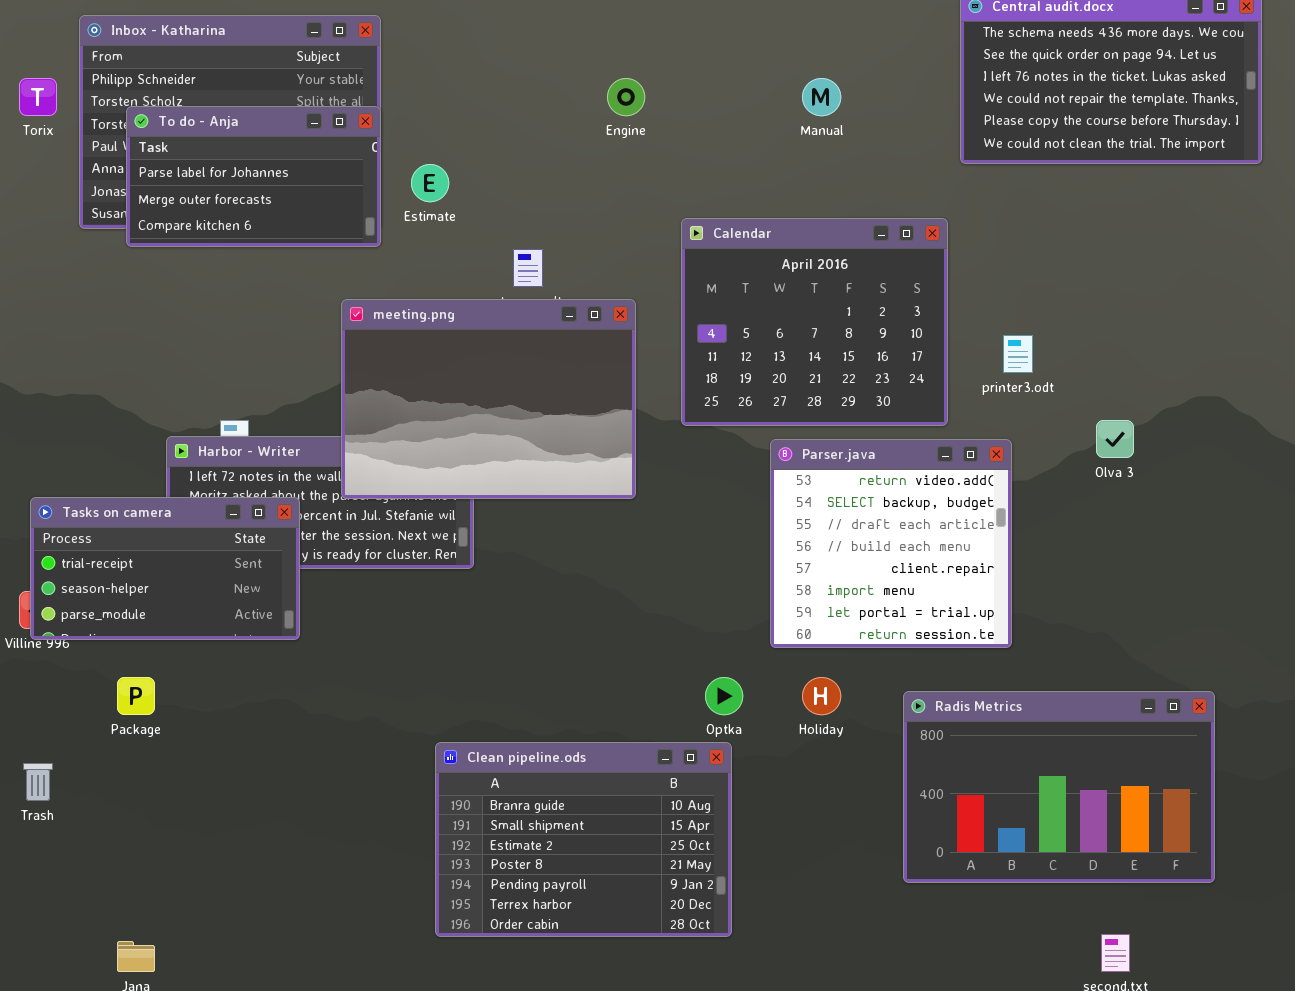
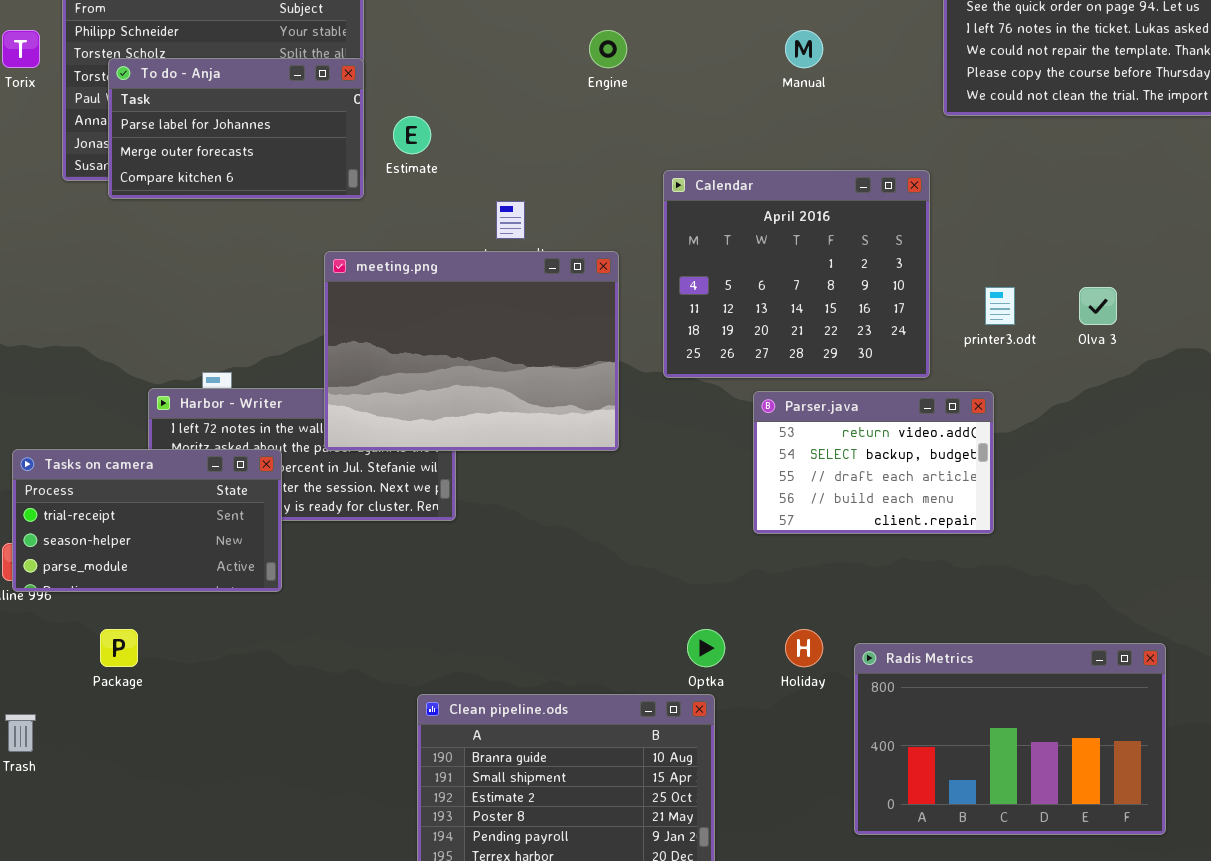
Olva 3: [1096,420,1134,458] -> [1079,287,1117,325], moved
Parser.java: [770,439,1012,648] -> [753,391,994,534], resized
Radis Metrics: [903,691,1215,883] -> [854,643,1166,835], moved

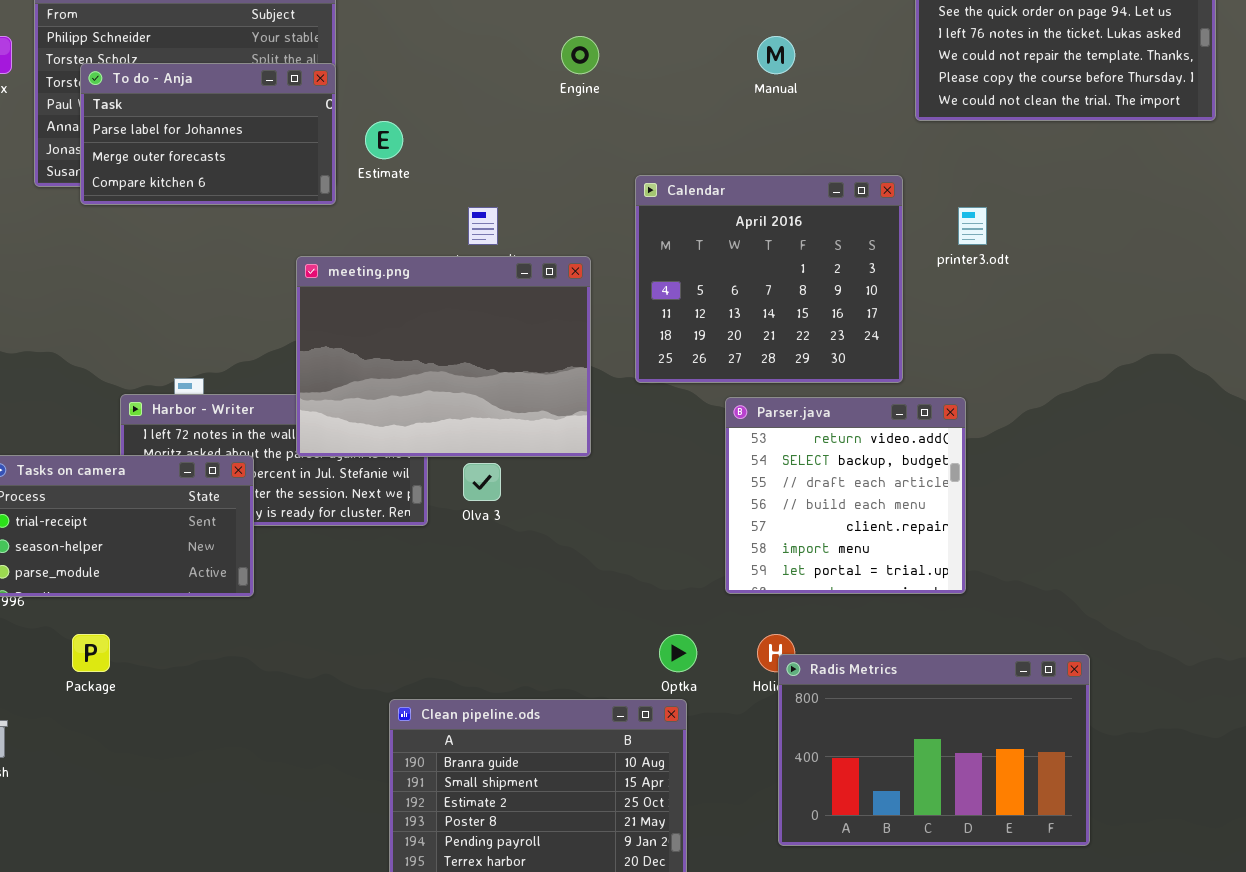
printer3.odt: [985,287,1015,325] -> [958,207,987,245], moved
Olva 3: [1079,287,1117,325] -> [463,463,501,501], moved
Parser.java: [753,391,994,534] -> [725,397,966,594], resized
Radis Metrics: [854,643,1166,835] -> [778,654,1090,846], moved

